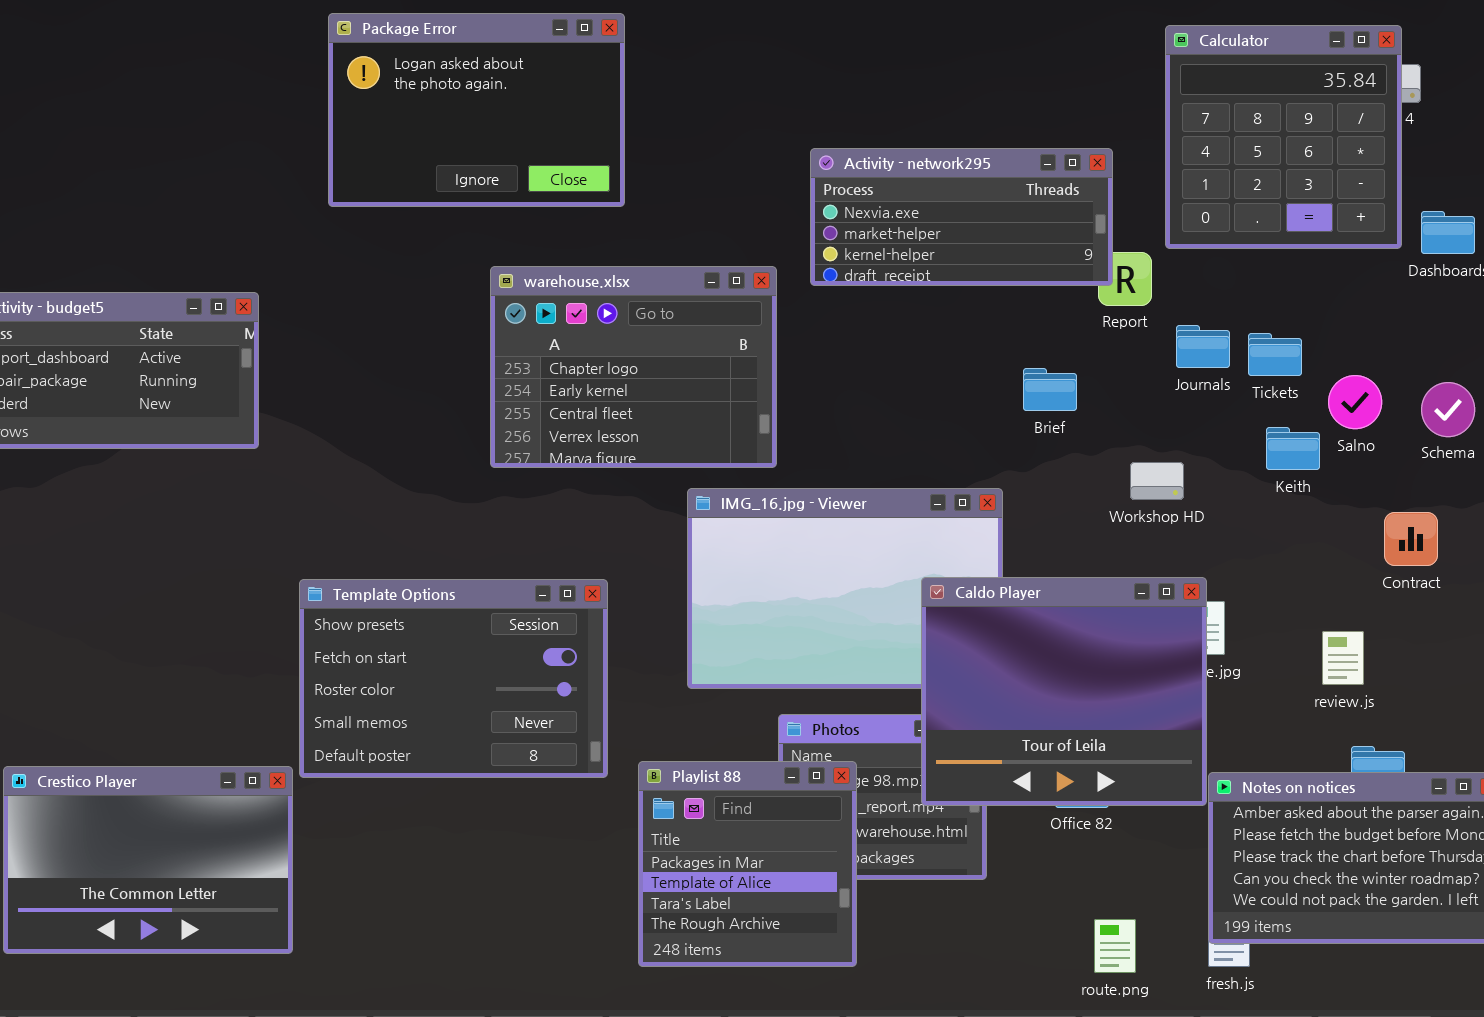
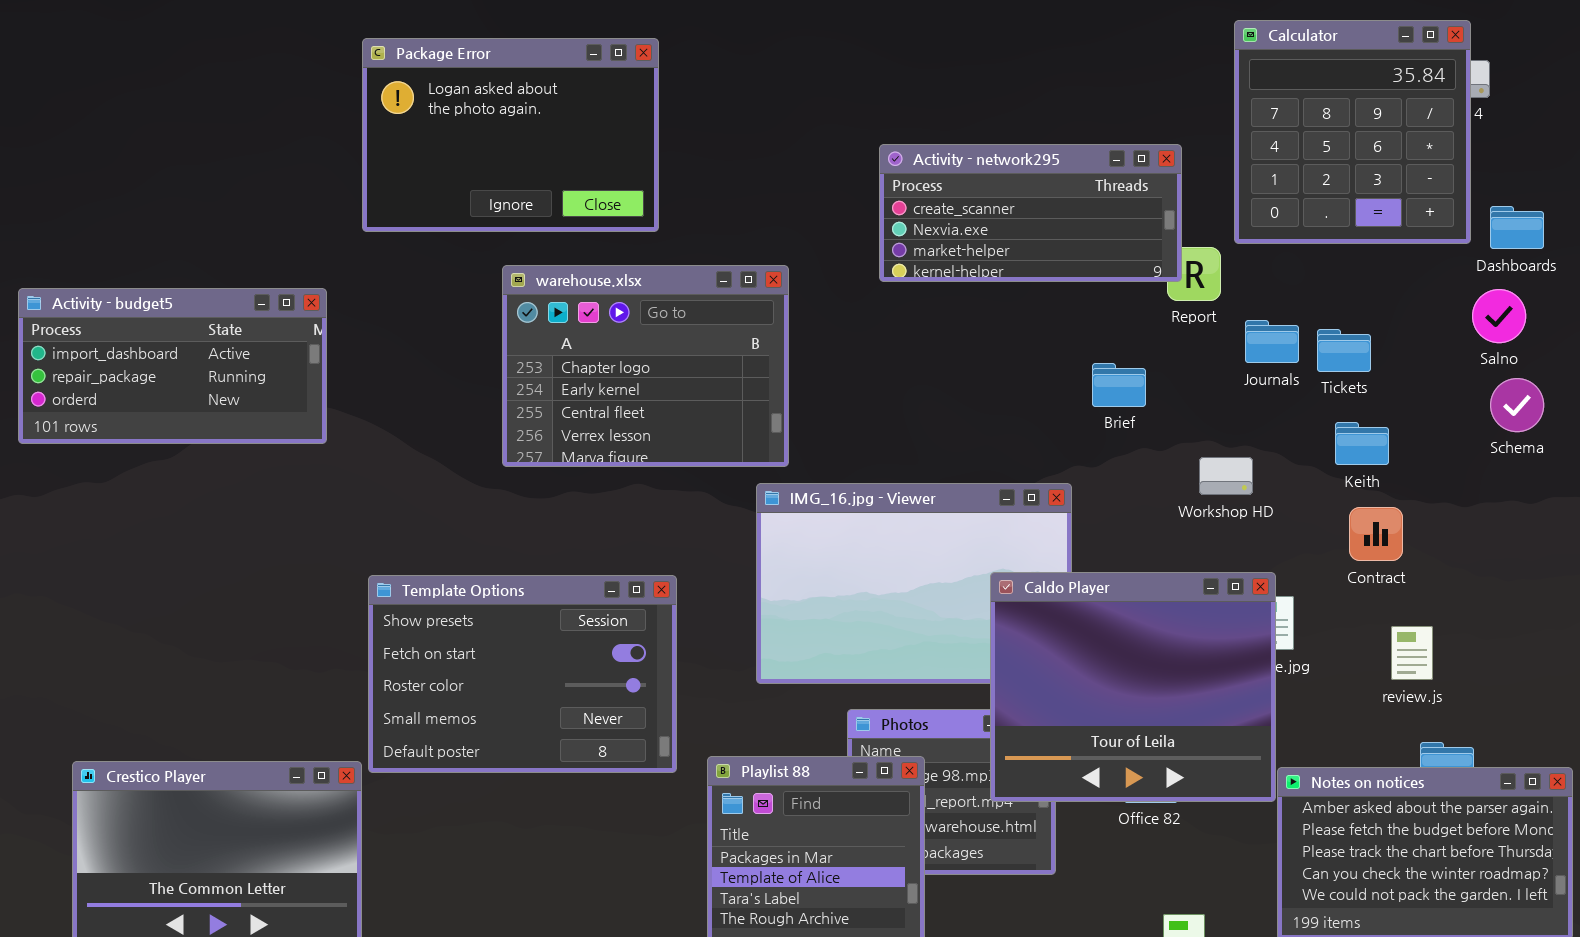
Package Error: [328,13,625,207] -> [362,38,659,232], moved
Activity - network295: [810,148,1113,286] -> [879,144,1182,282], scrolled up 1 row
warehouse.xlsx: [490,266,777,468] -> [502,265,789,467], moved
Salno: [1328,375,1382,429] -> [1472,289,1526,343], moved
Contract: [1384,512,1438,566] -> [1349,507,1403,561], moved

